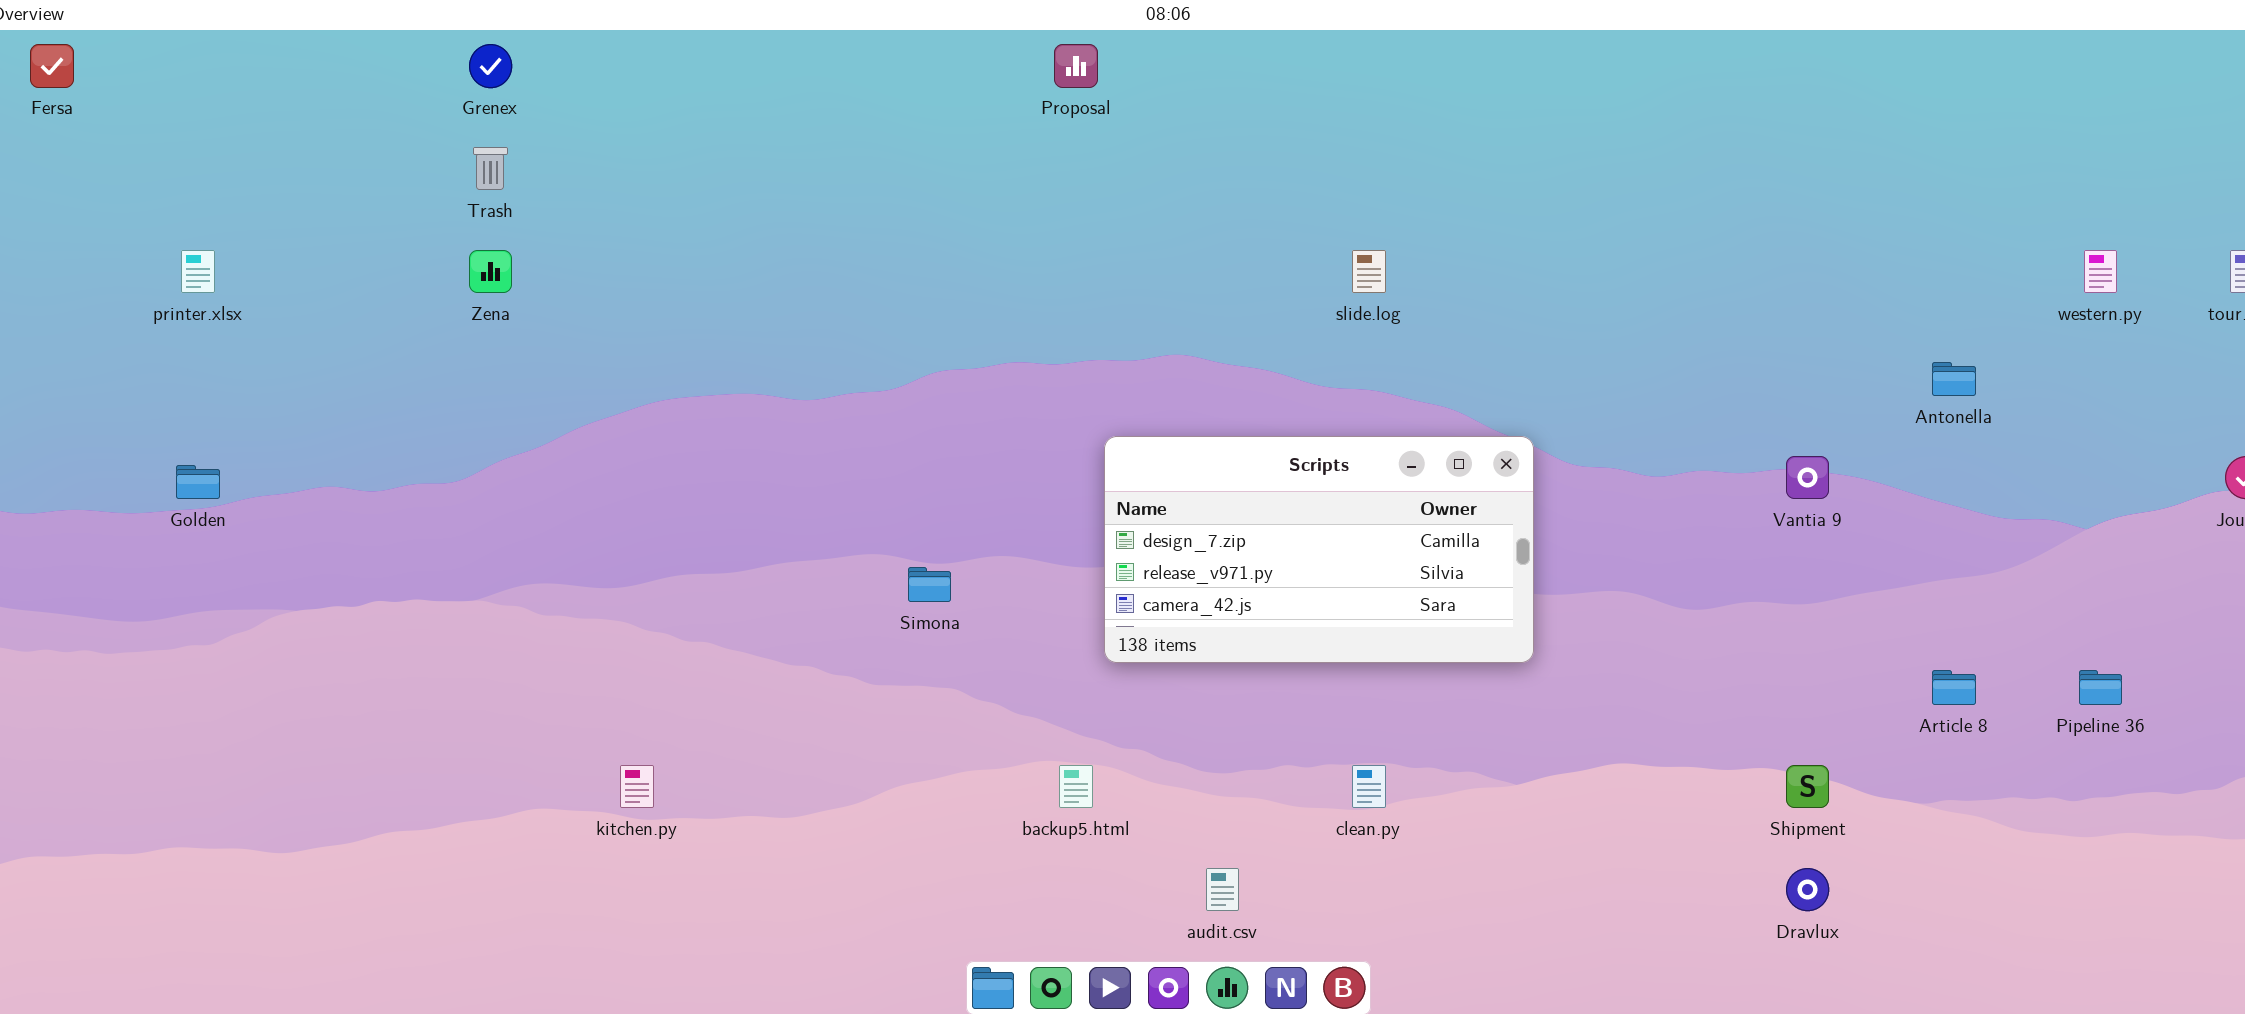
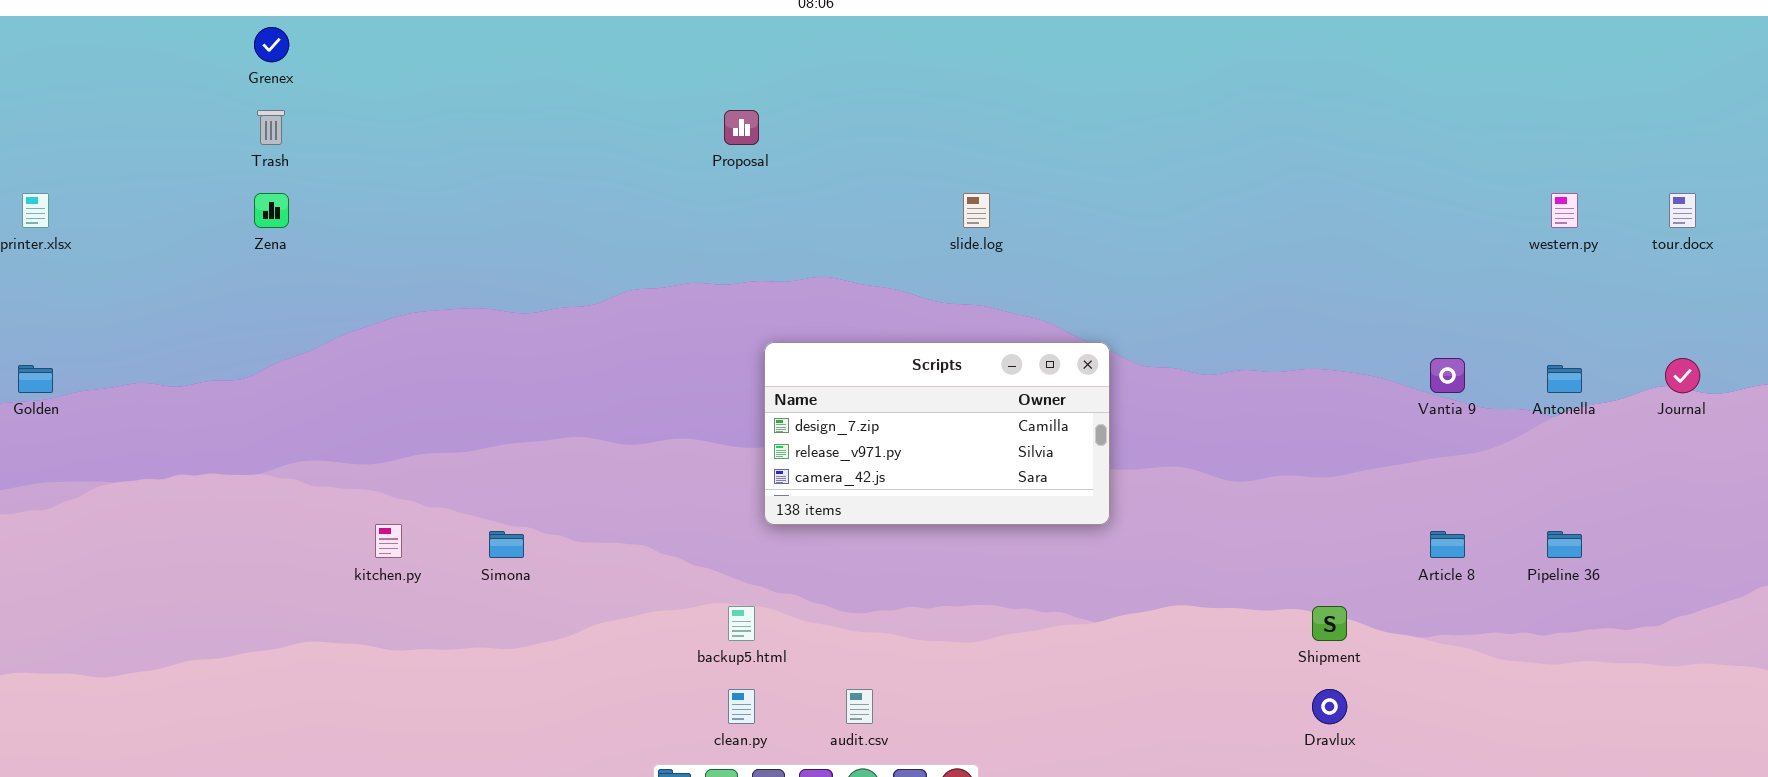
Proposal: [1054,44,1098,88] -> [724,110,759,145], moved
Antonella: [1932,362,1976,396] -> [1547,365,1582,393], moved
Vantia 9: [1786,456,1829,499] -> [1430,358,1465,393], moved
Simona: [908,567,951,602] -> [489,531,524,558], moved
kitchen.py: [620,765,654,808] -> [375,524,402,558], moved
clean.py: [1352,765,1386,808] -> [728,689,755,724], moved

